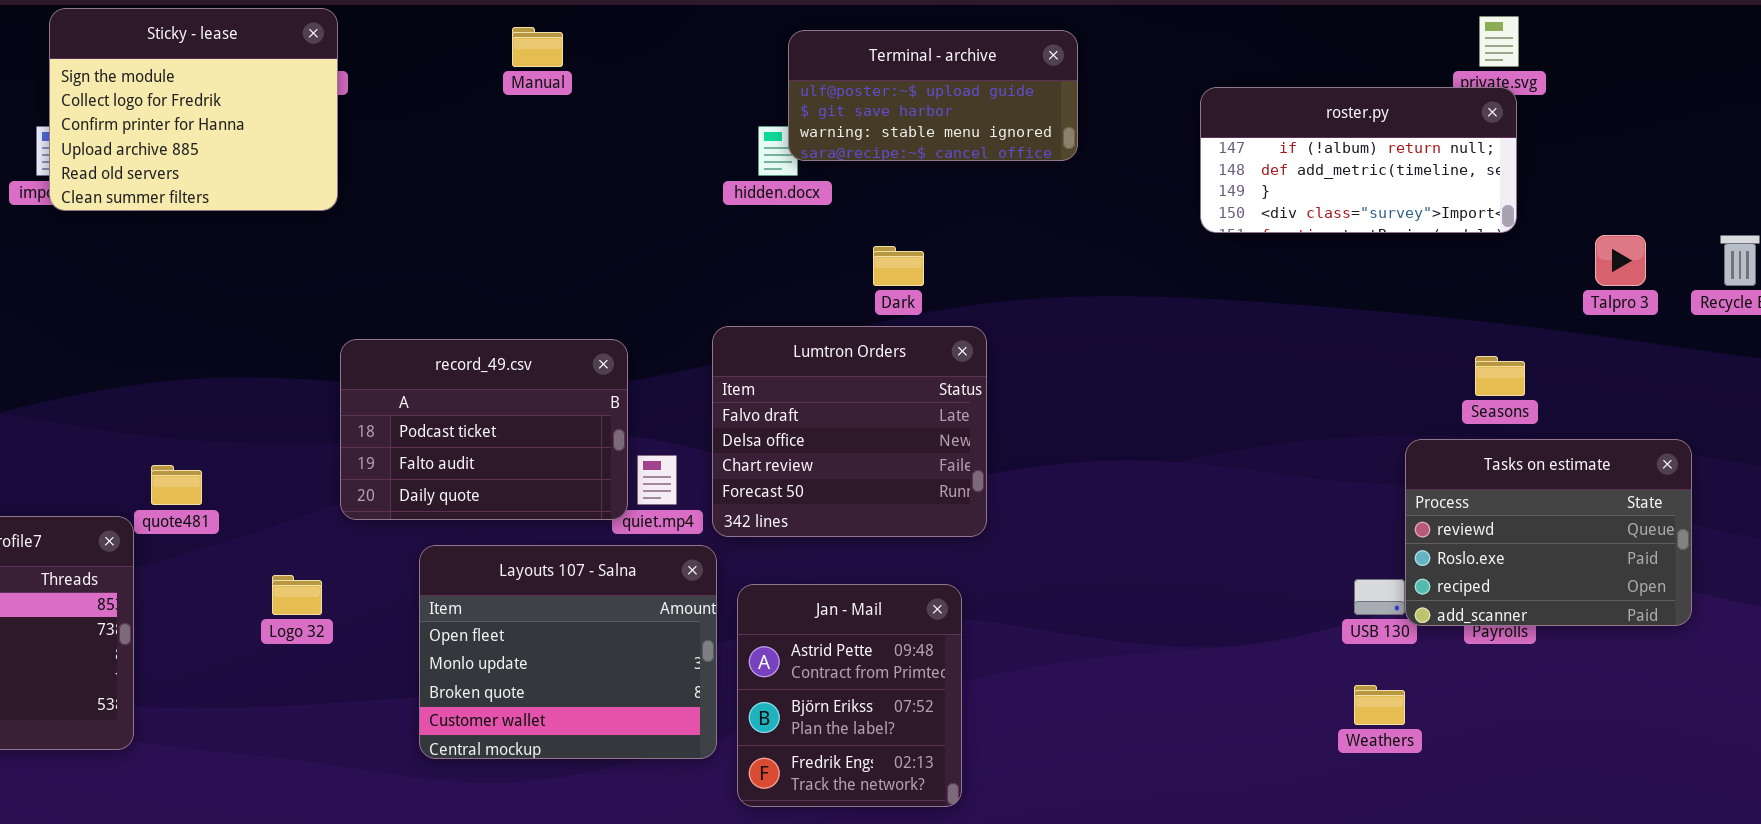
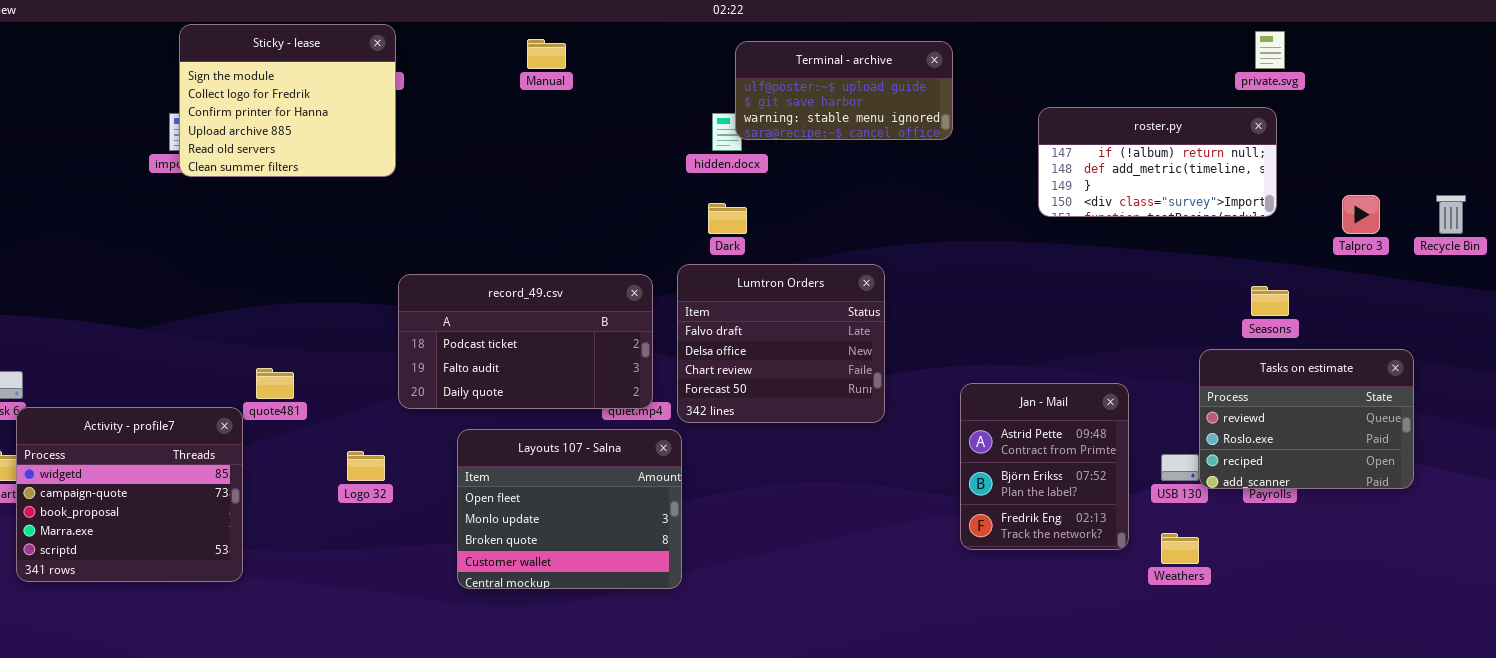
roster.py: [1200,87,1517,233] -> [1038,107,1277,217], moved
Dark: [873,246,924,286] -> [708,203,747,234], moved
record_49.csv: [340,339,628,520] -> [398,274,653,409], resized
Jan - Mail: [737,584,962,807] -> [960,383,1129,550], moved

